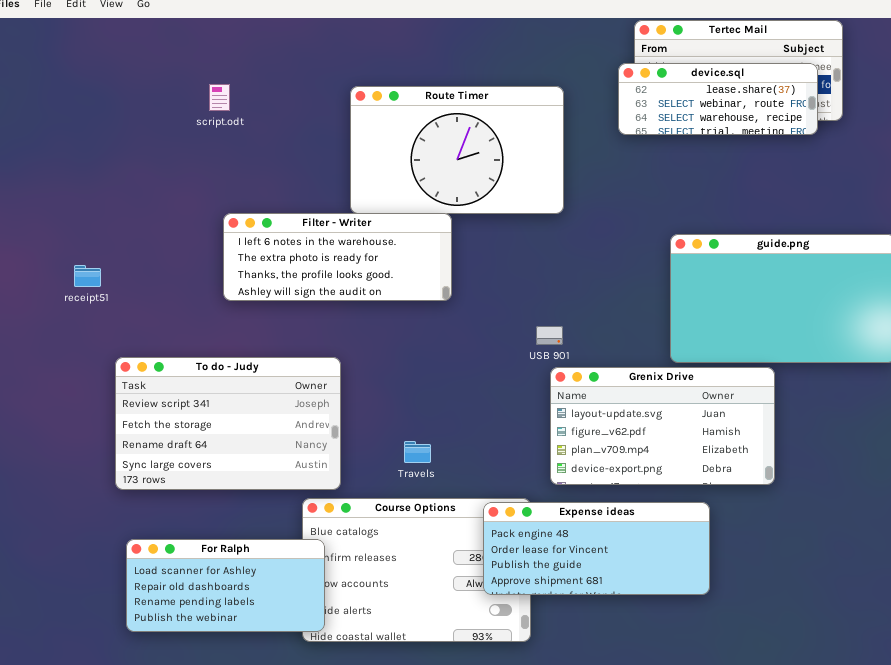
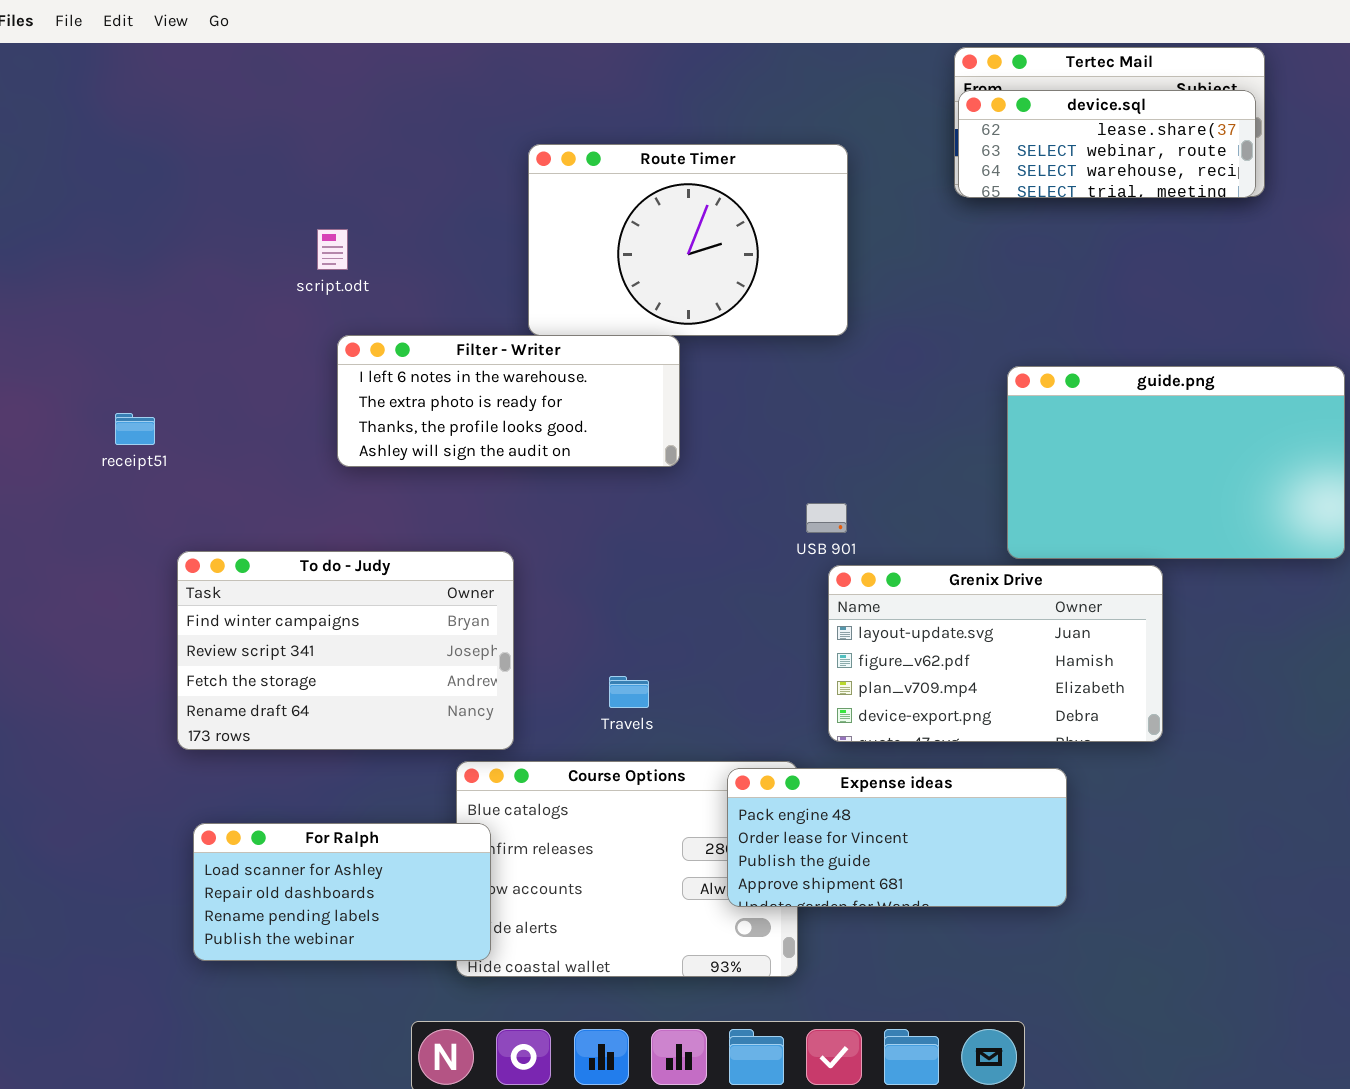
device.sql: [618,63,818,135] -> [958,90,1256,198], moved
script.odt: [209,84,230,111] -> [317,229,348,270], moved
To do - Judy: [115,357,341,490] -> [177,551,514,750], scrolled up 1 row

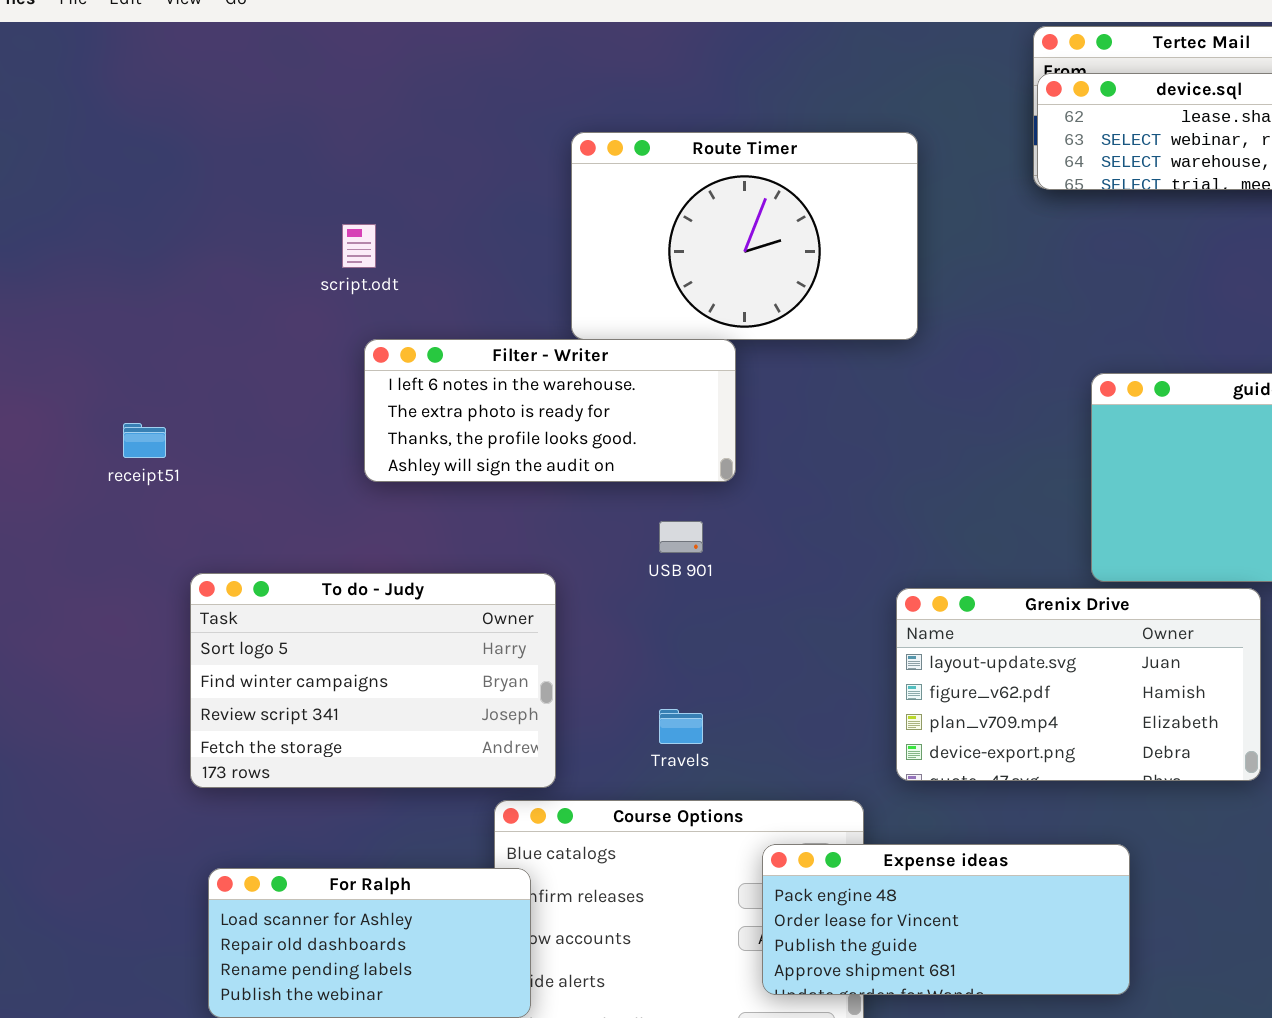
USB 901: [806,503,847,533] -> [659,521,703,553], moved
To do - Judy: [177,551,514,750] -> [190,573,556,788], scrolled up 1 row
Expense ideas: [727,768,1067,907] -> [762,844,1130,995], moved

